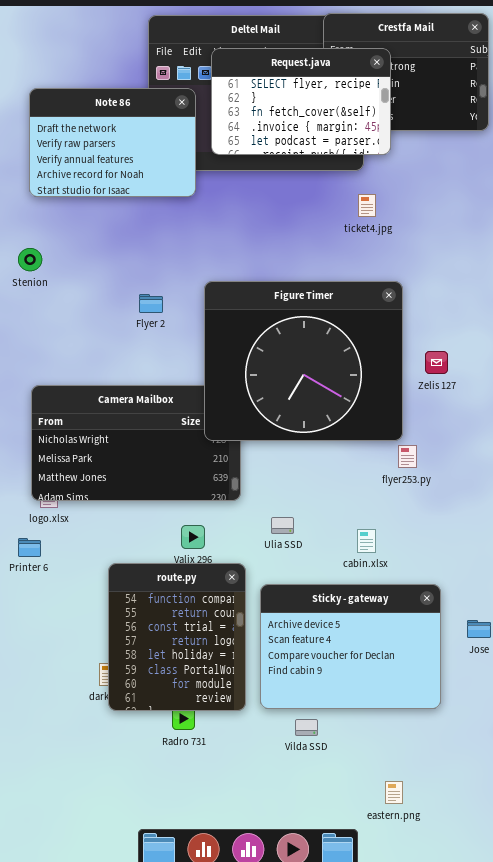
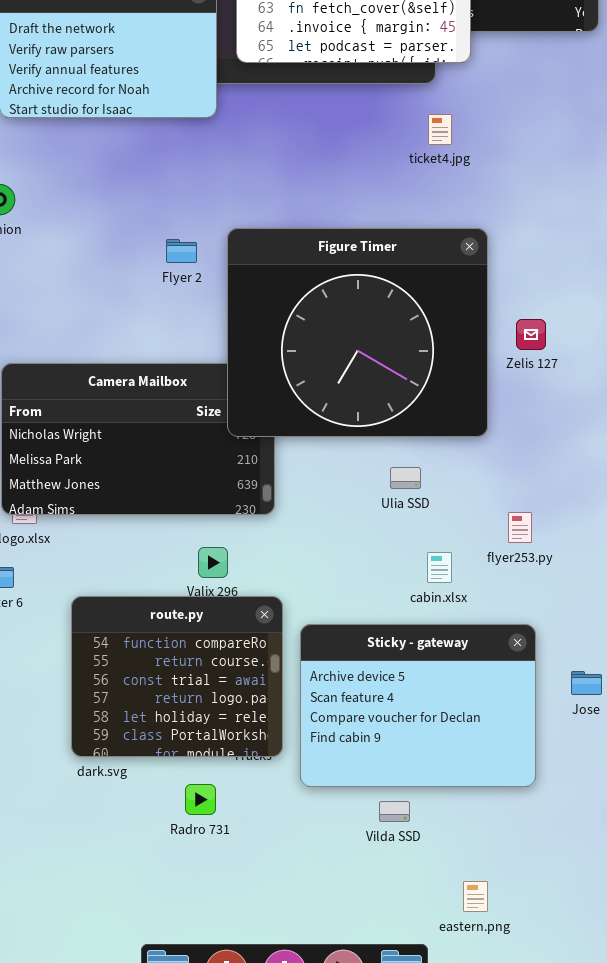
Flyer 2: [139,294,163,313] -> [166,239,197,263], moved
flyer253.py: [398,445,417,468] -> [508,512,532,543], moved
Ulia SSD: [271,517,294,534] -> [390,467,421,489], moved
route.py: [108,563,246,711] -> [71,596,283,757], resized
Vilda SSD: [295,719,318,736] -> [379,801,410,822], moved

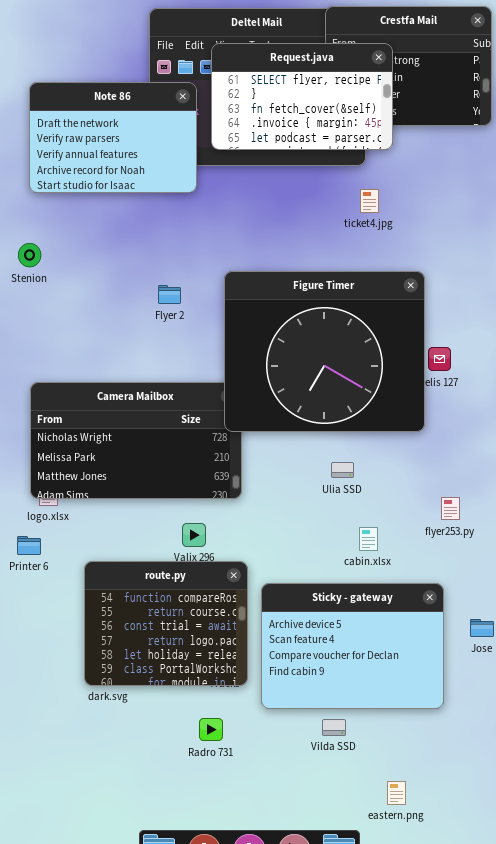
Figure Timer: [227,228,488,437] -> [224,271,425,432], moved
flyer253.py: [508,512,532,543] -> [441,497,460,520], moved
Radro 731: [185,784,216,815] -> [199,718,223,741], moved

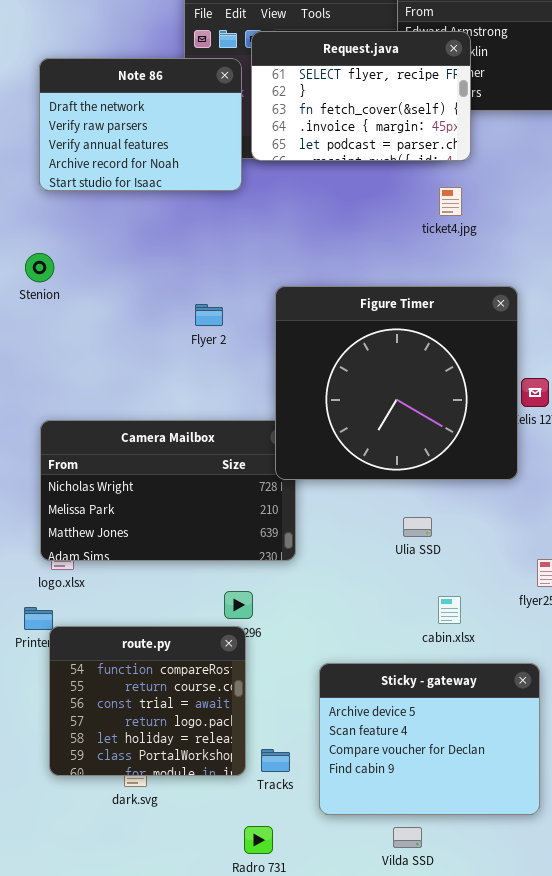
Request.java: [211,43,393,150] -> [251,31,471,161], moved
route.py: [84,561,248,686] -> [49,626,246,776], moved

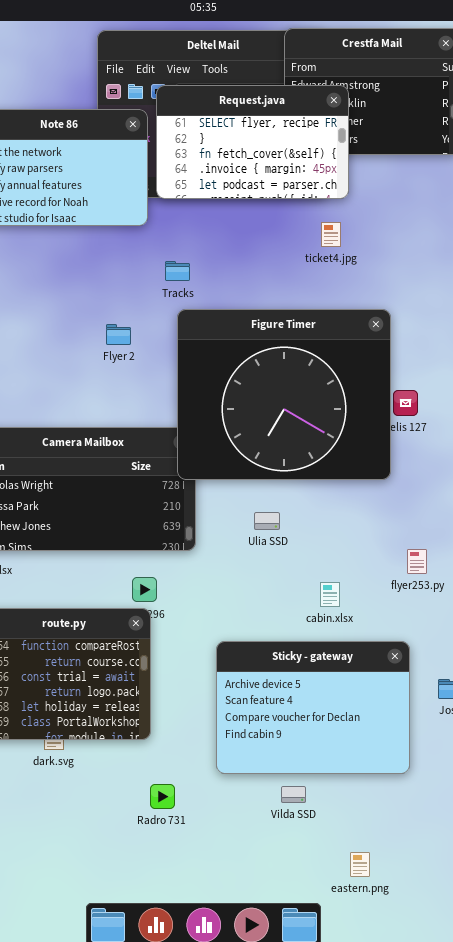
Ulia SSD: [403,517,432,537] -> [254,512,280,530], moved
Tracks: [261,749,290,772] -> [165,261,190,281], moved

